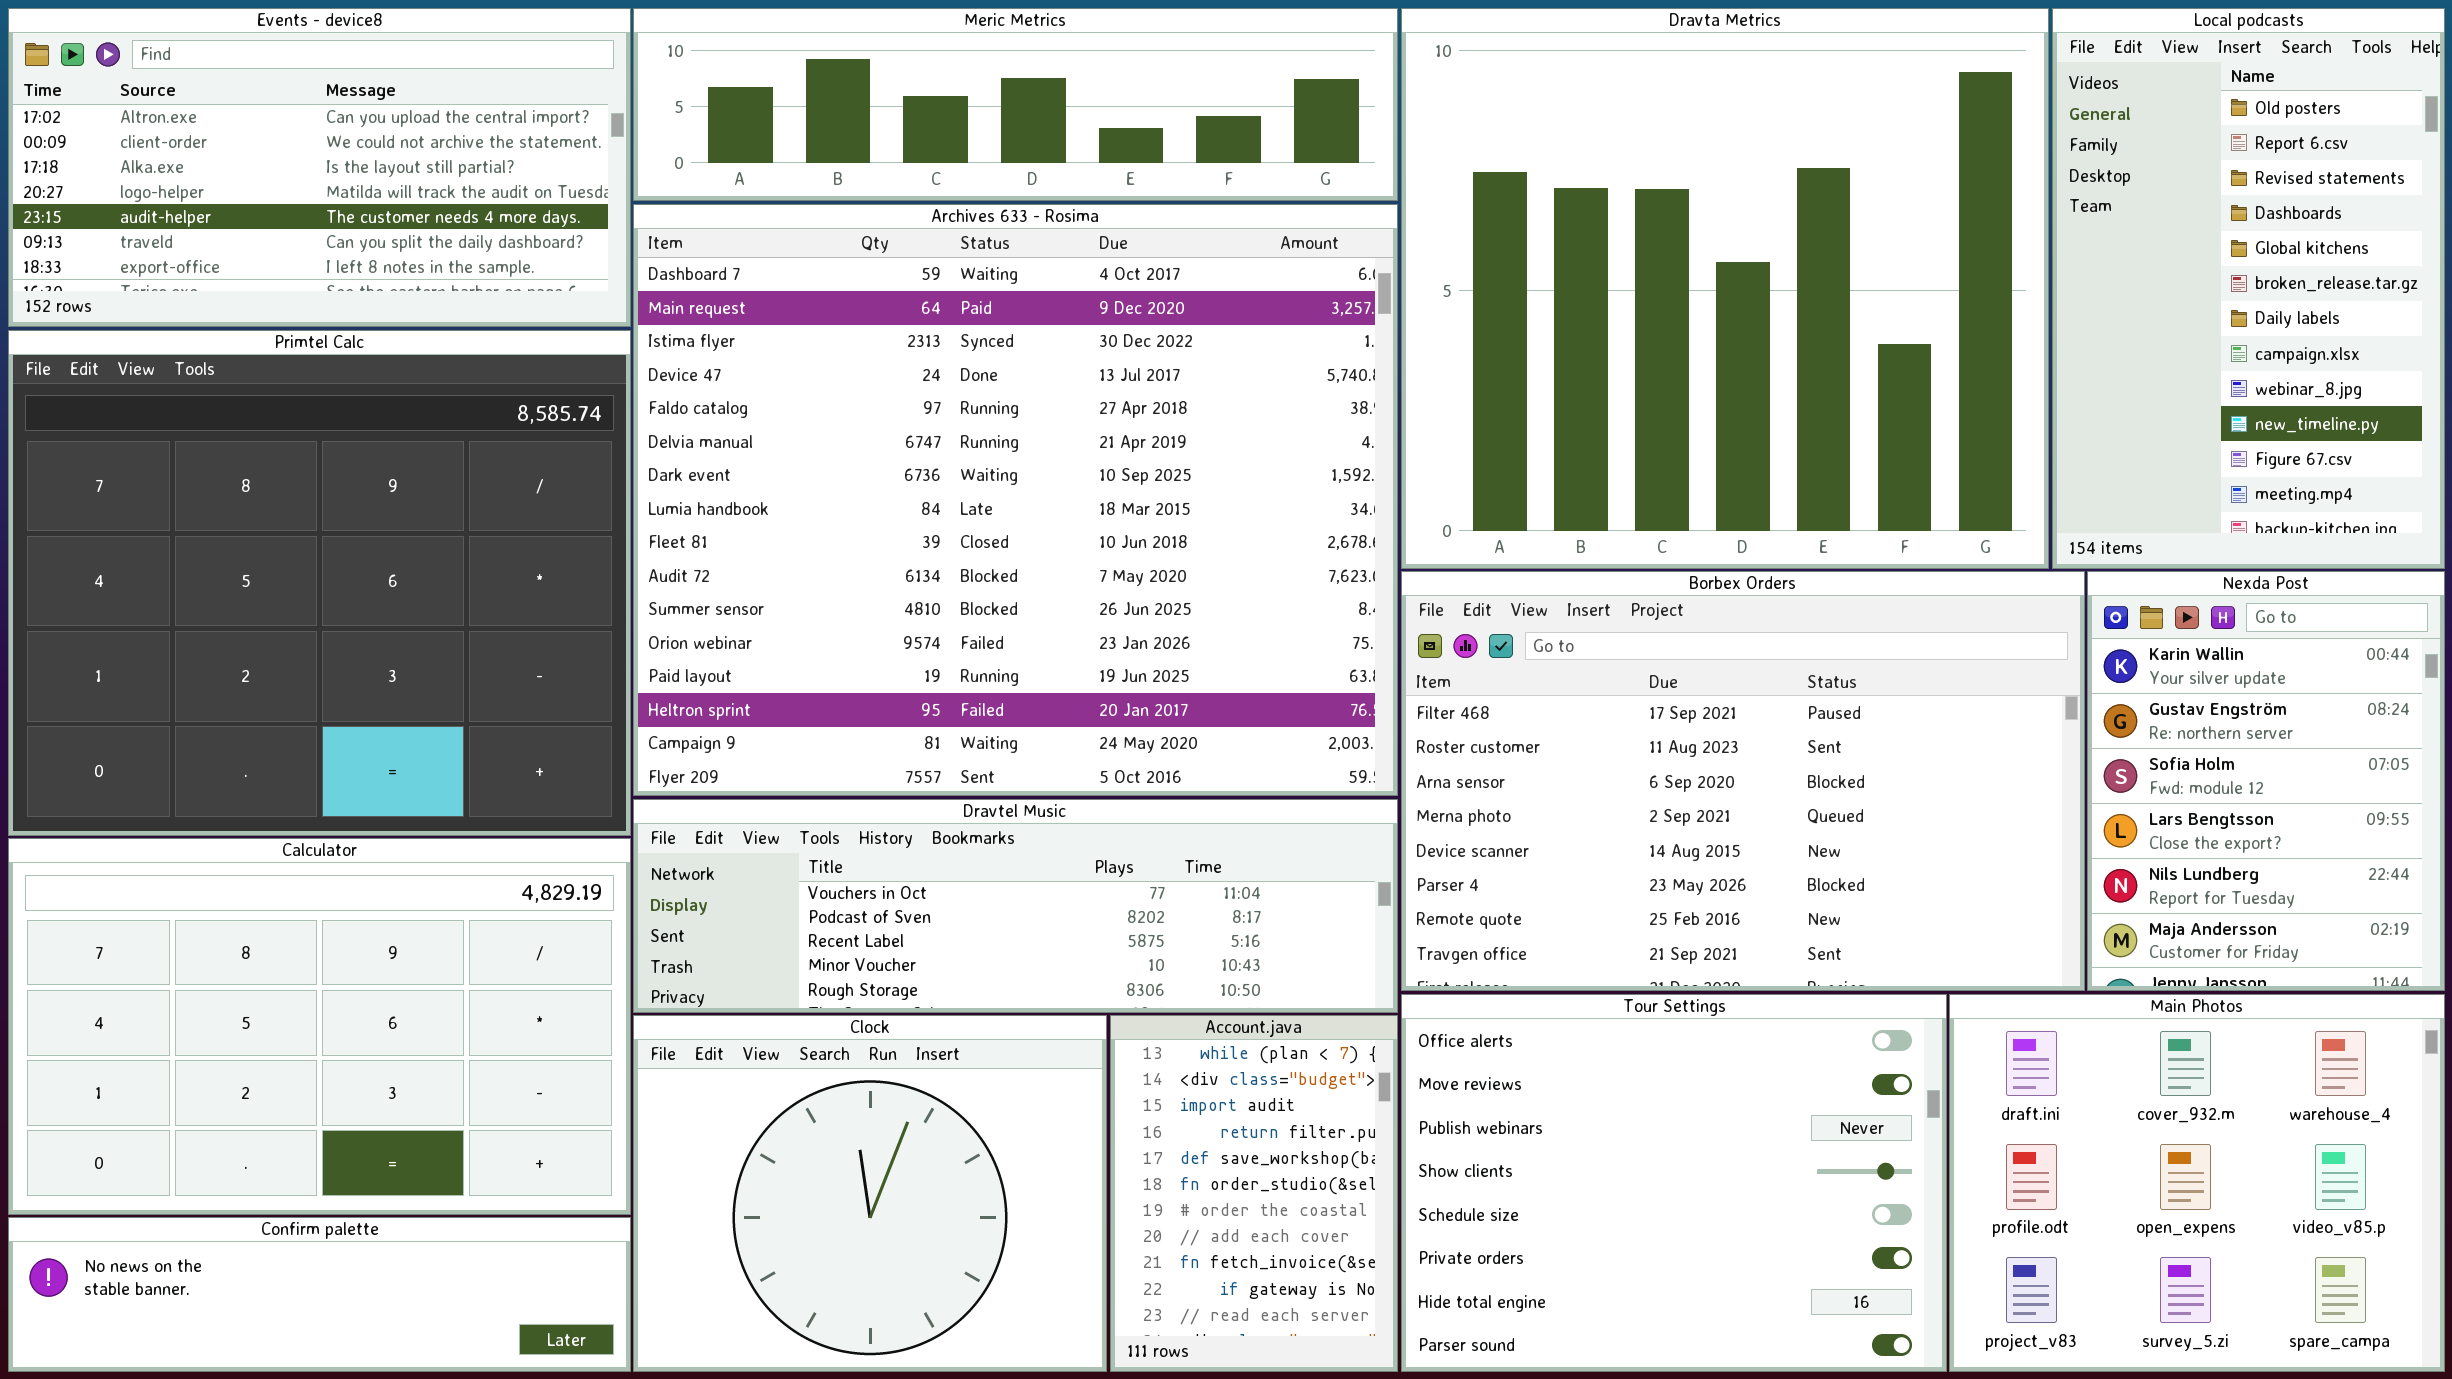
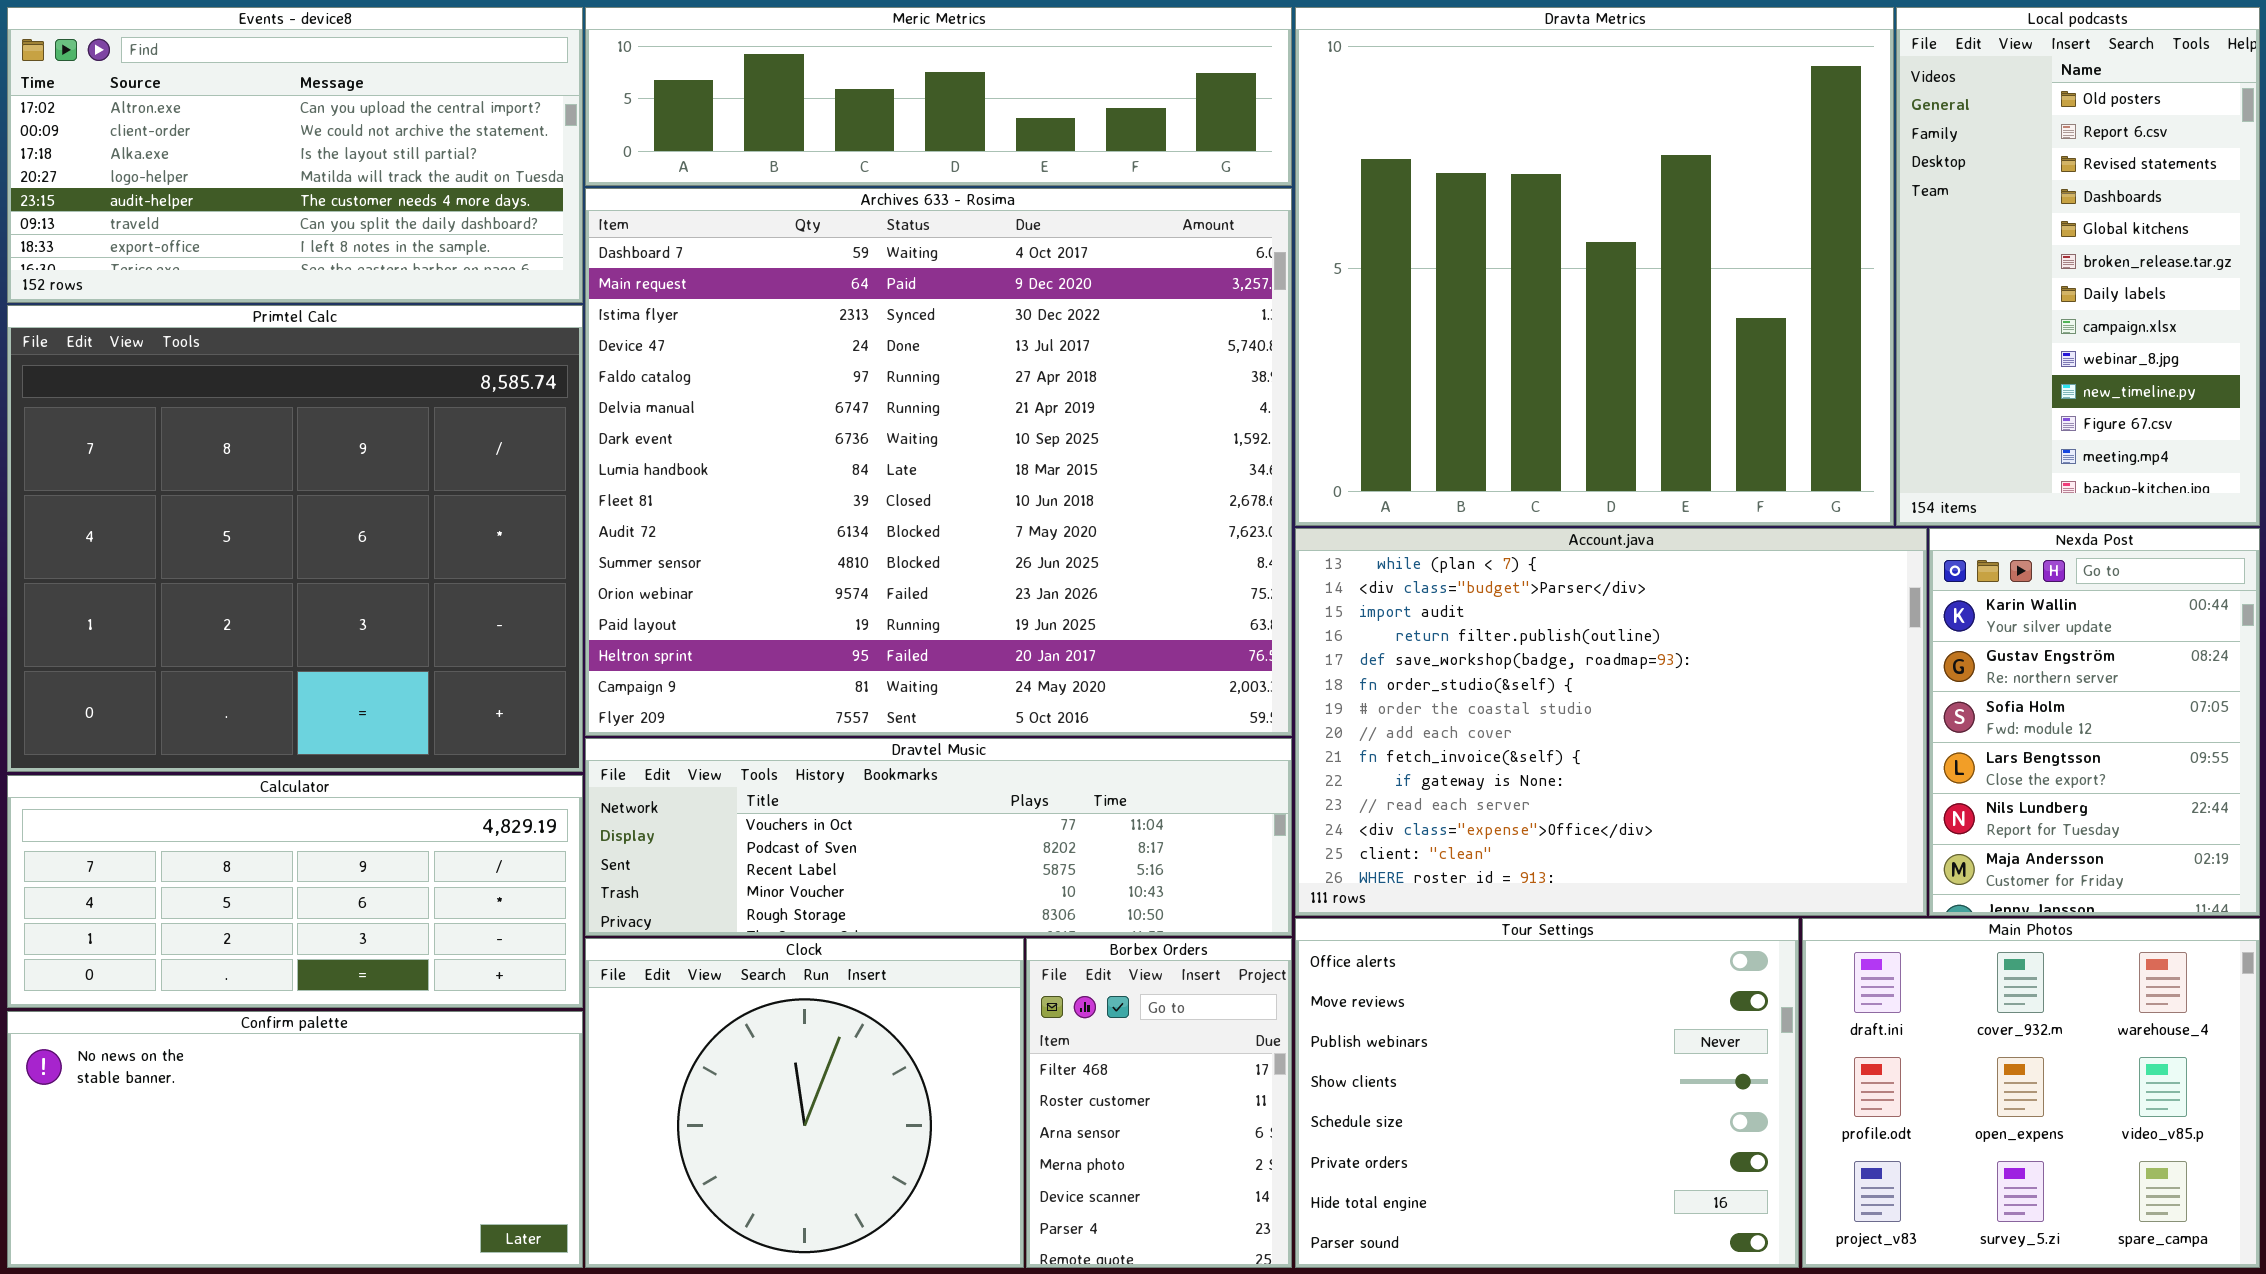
Borbex Orders: [1401,571,2085,991] -> [1026,938,1292,1268], moved, resized
Calculator: [8,838,631,1215] -> [7,775,583,1008], resized
Account.java: [1110,1015,1398,1372] -> [1295,528,1927,916], moved, resized
Confirm palette: [8,1217,631,1372] -> [7,1011,583,1268], resized

